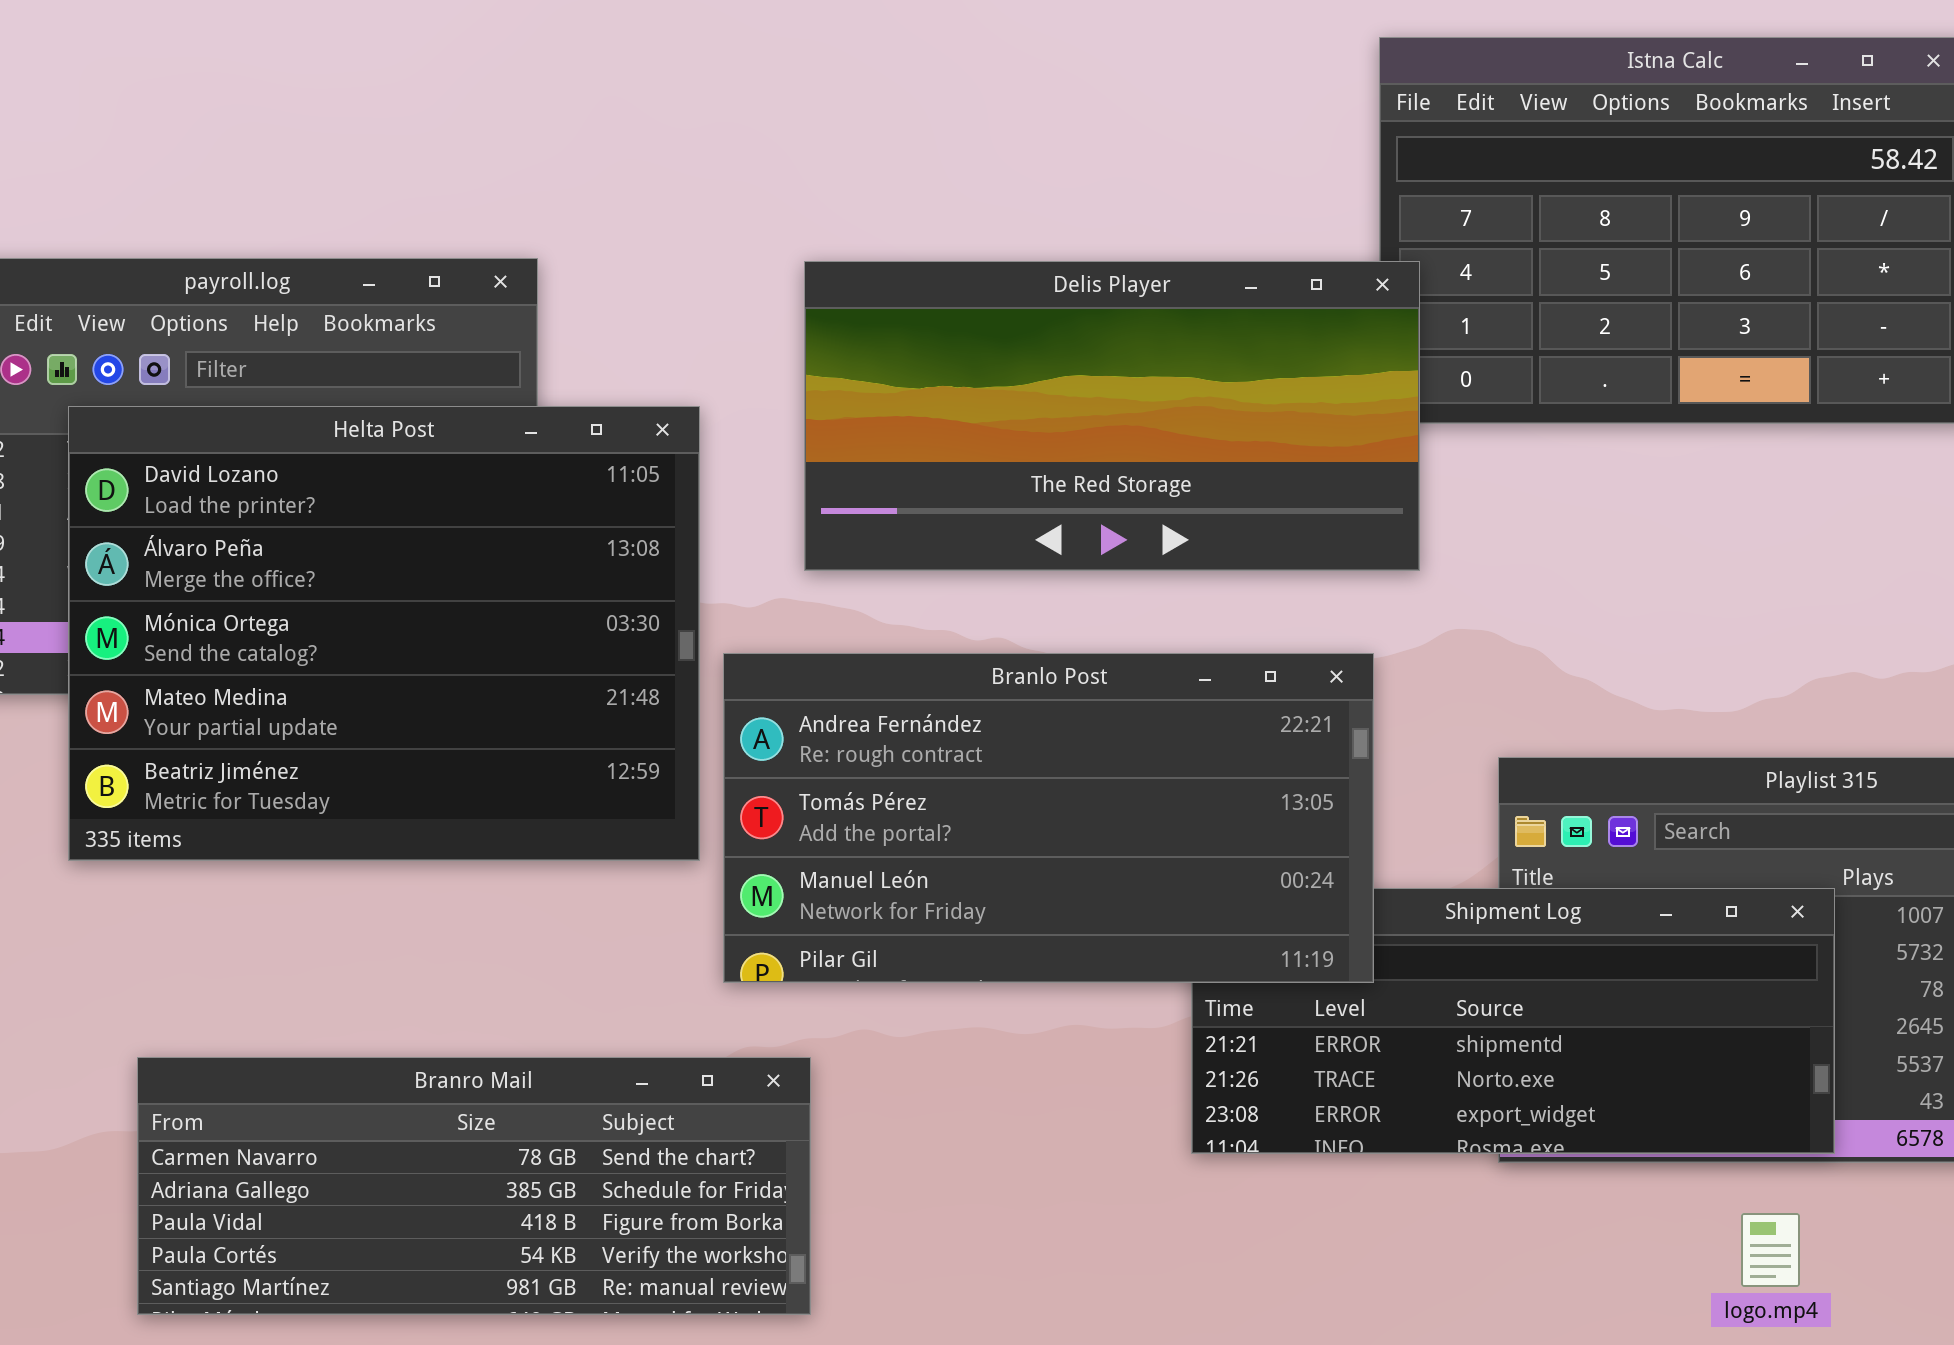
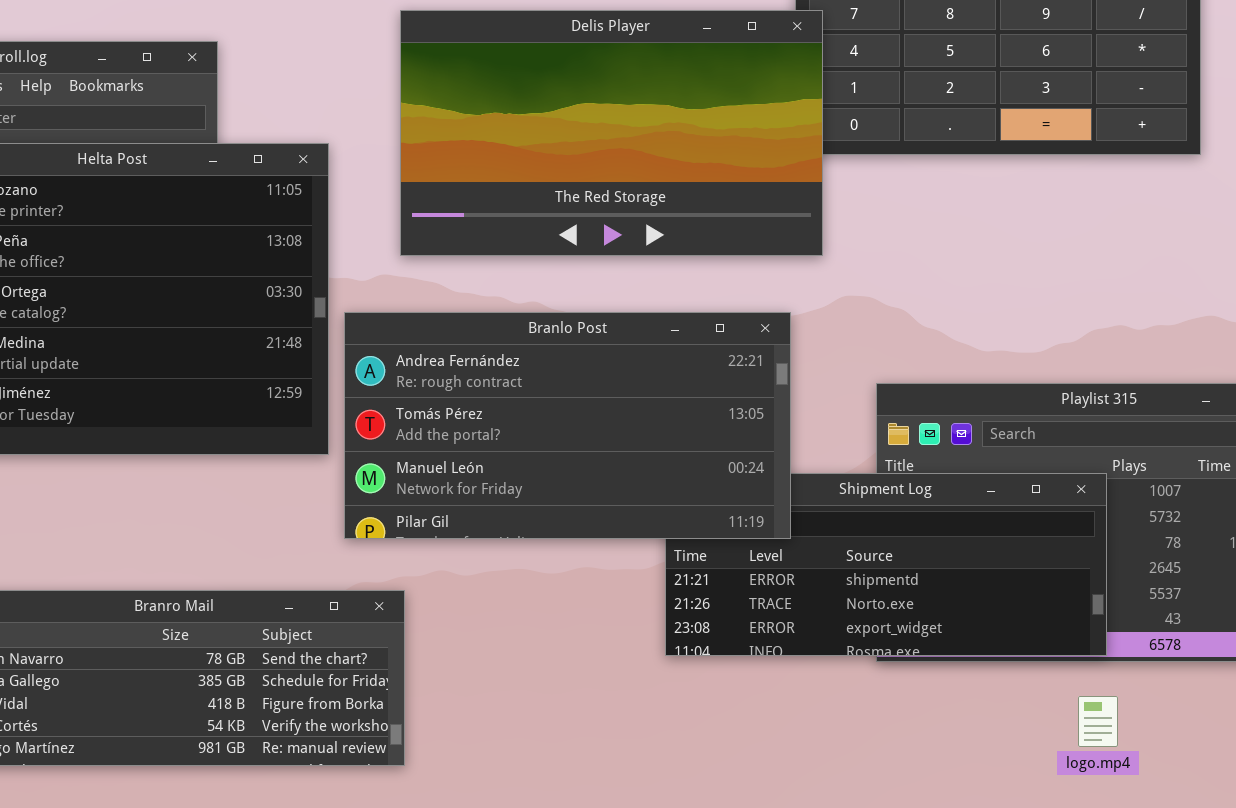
Delis Player: [804,261,1420,571] -> [400,10,823,256], resized
logo.mp4: [1741,1213,1800,1287] -> [1078,696,1118,747], moved

